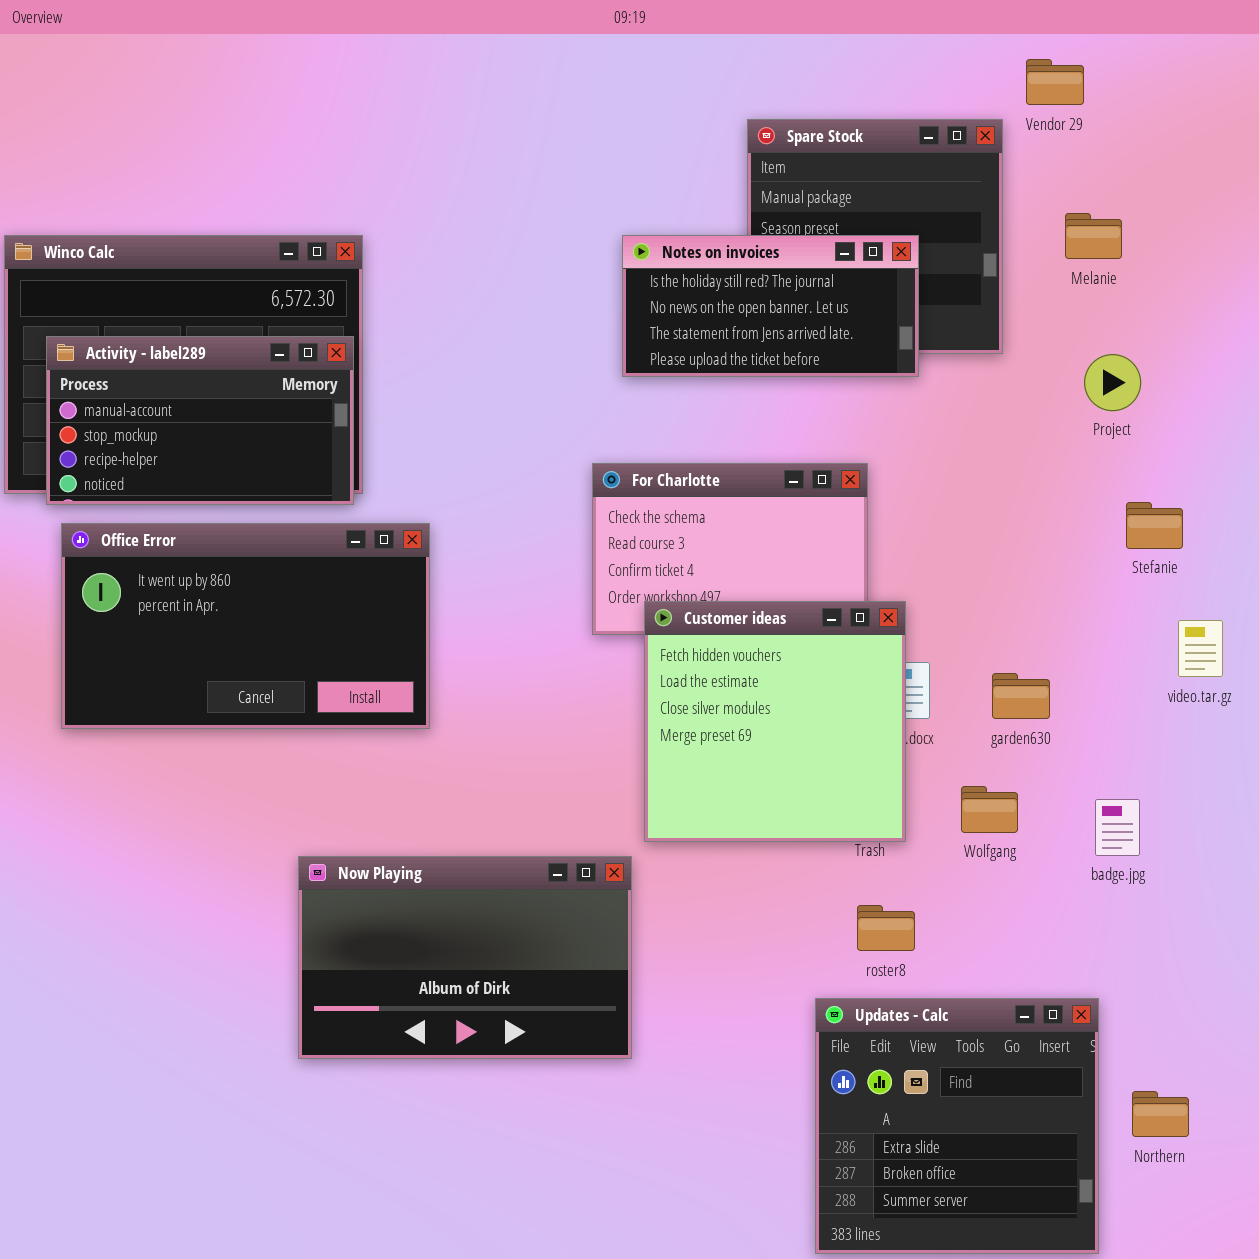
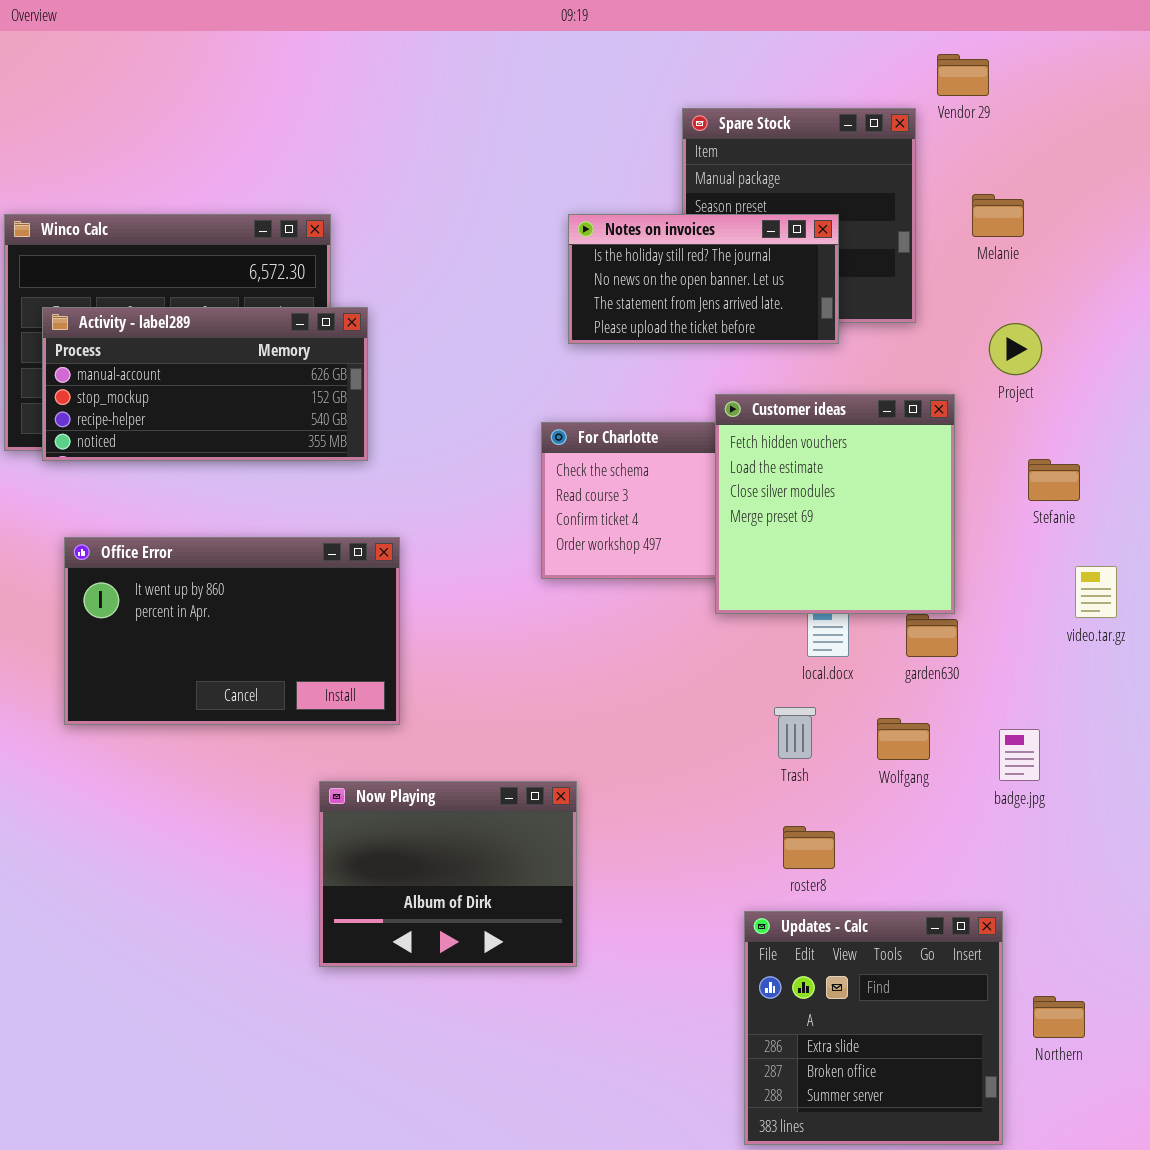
Activity - label289: [46,336,354,505] -> [42,307,368,461], resized
Office Error: [61,523,430,729] -> [64,537,400,725], moved
Customer ideas: [644,601,906,842] -> [715,394,955,614], moved
Now Playing: [298,856,632,1059] -> [319,781,577,967], resized

